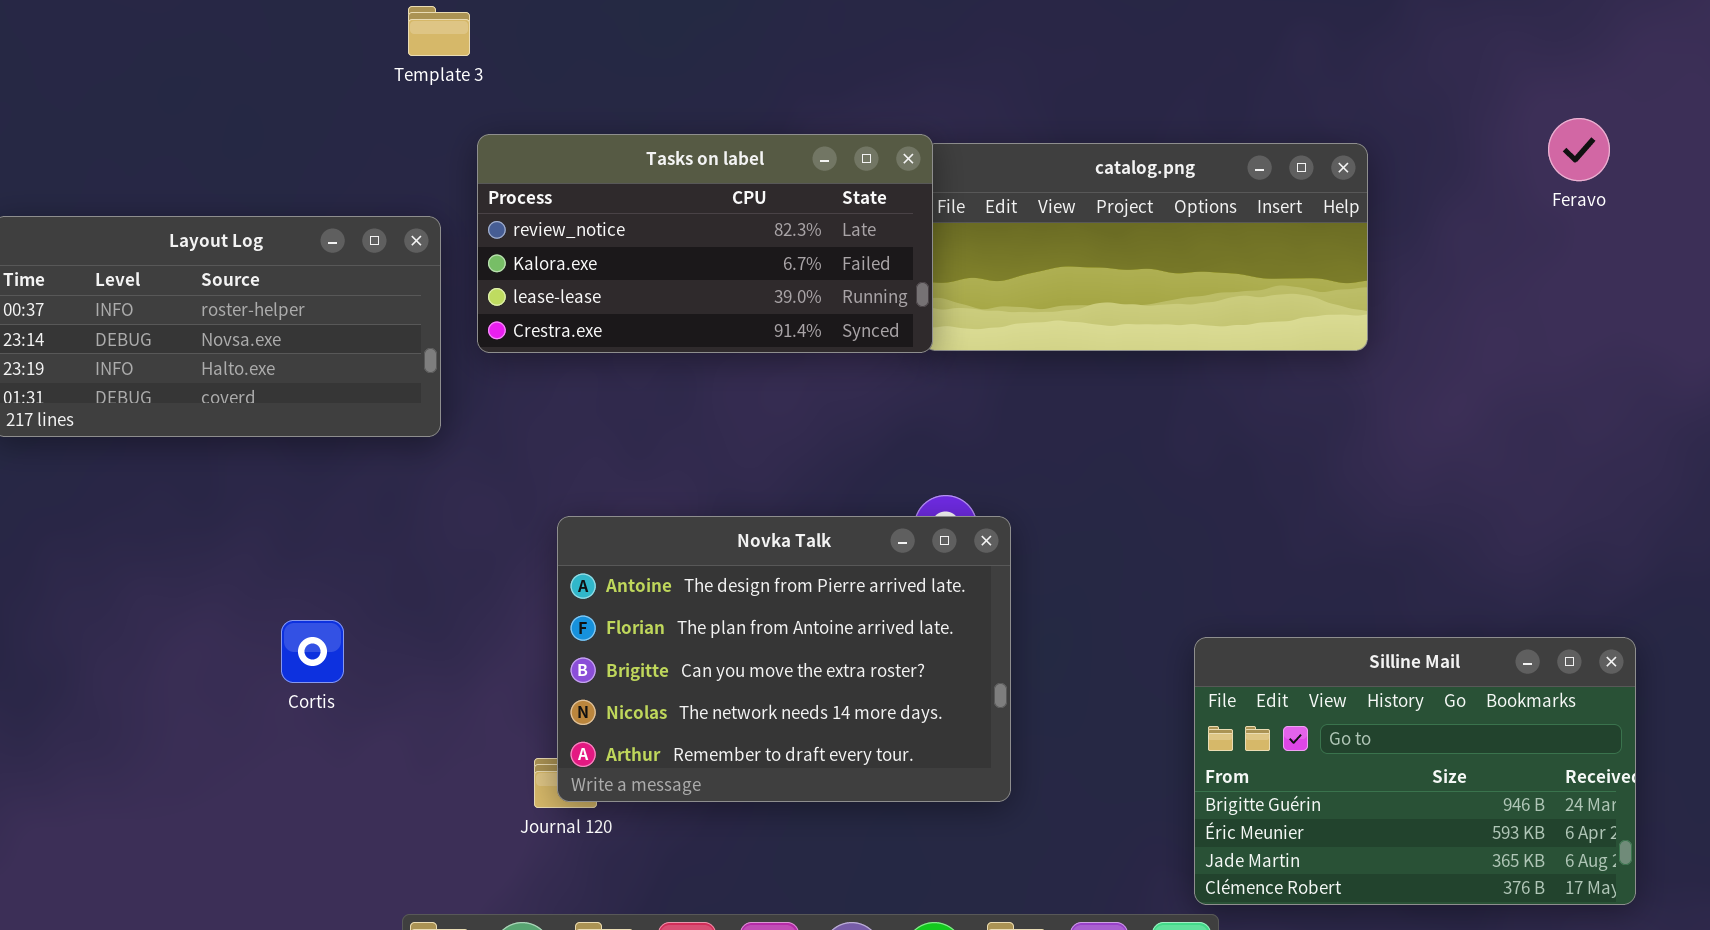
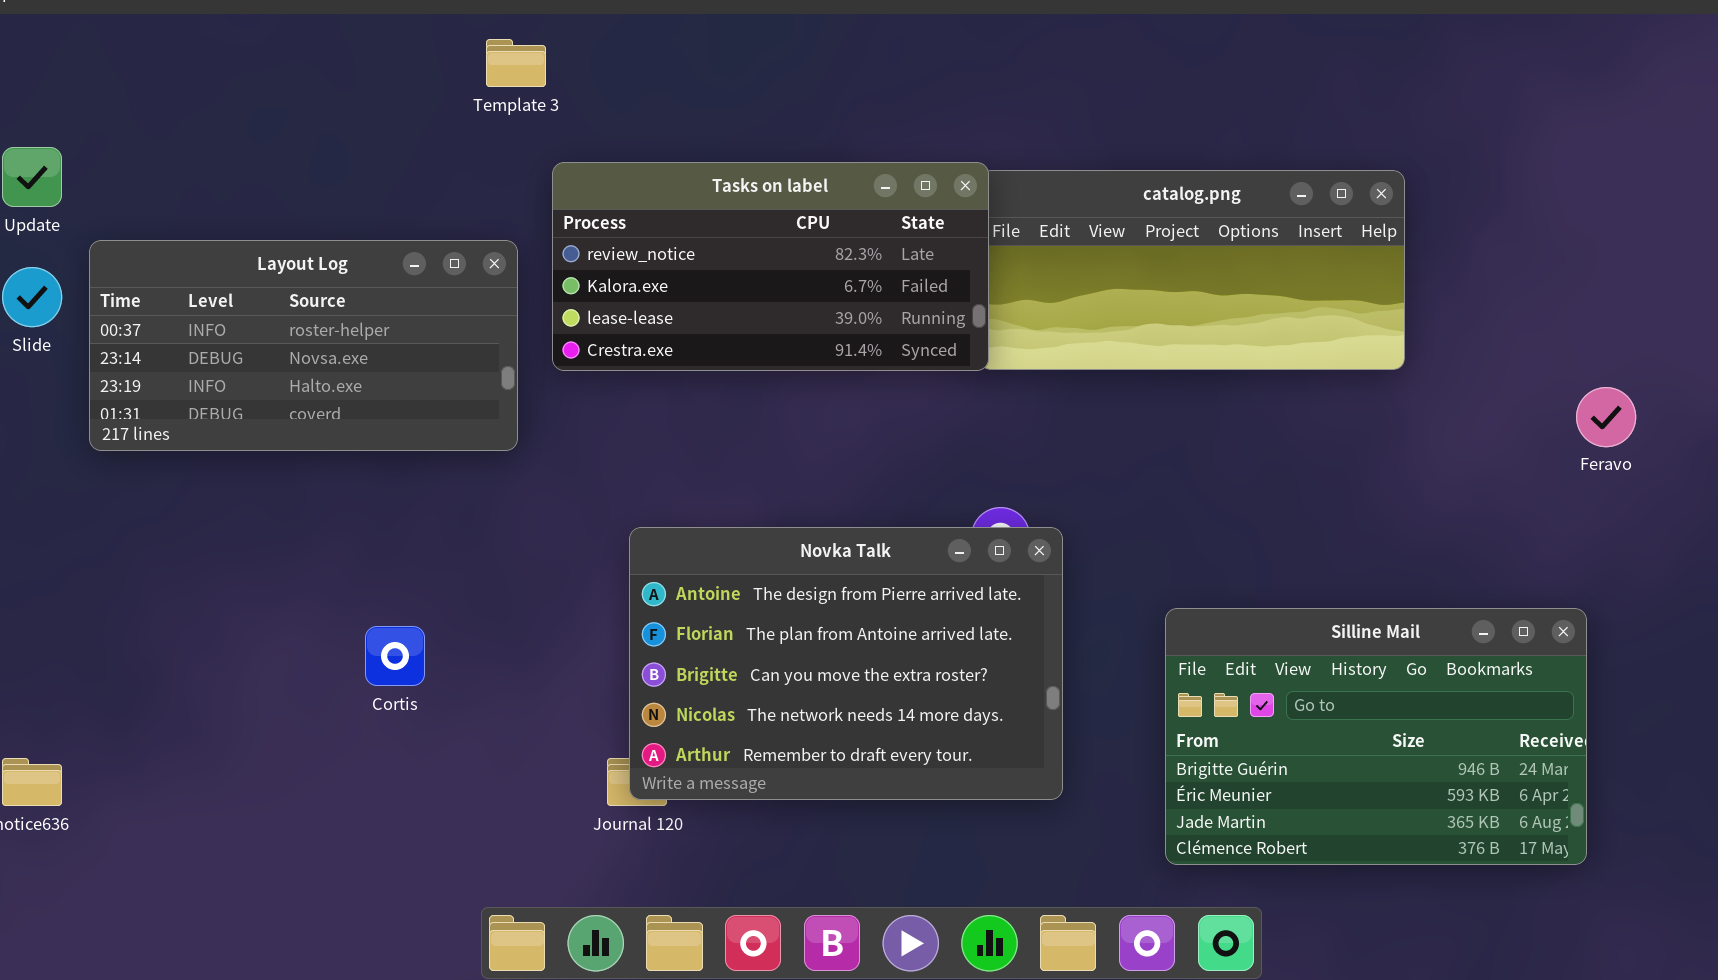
Feravo: [1548,118,1610,181] -> [1576,387,1636,447], moved
Silline Mail: [1194,637,1636,905] -> [1165,608,1587,865], moved

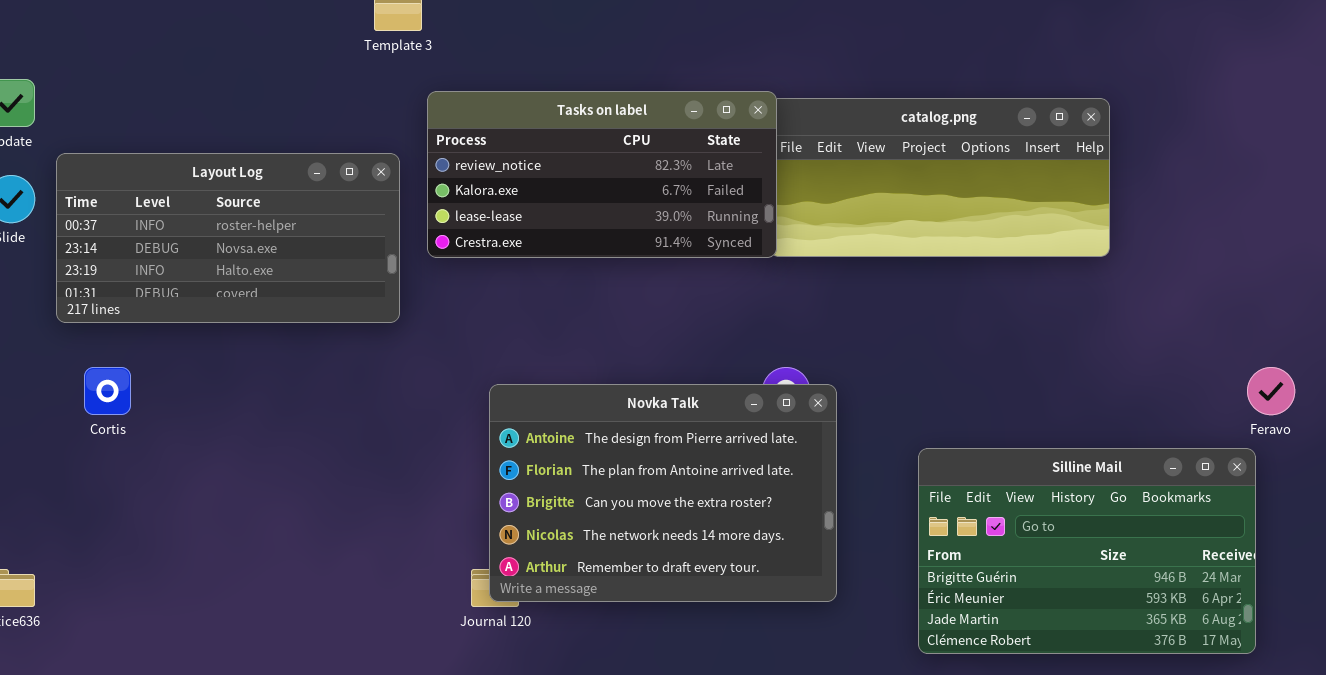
Feravo: [1576,387,1636,447] -> [1247,367,1295,415], moved
Cortis: [365,626,425,686] -> [84,367,131,415], moved

